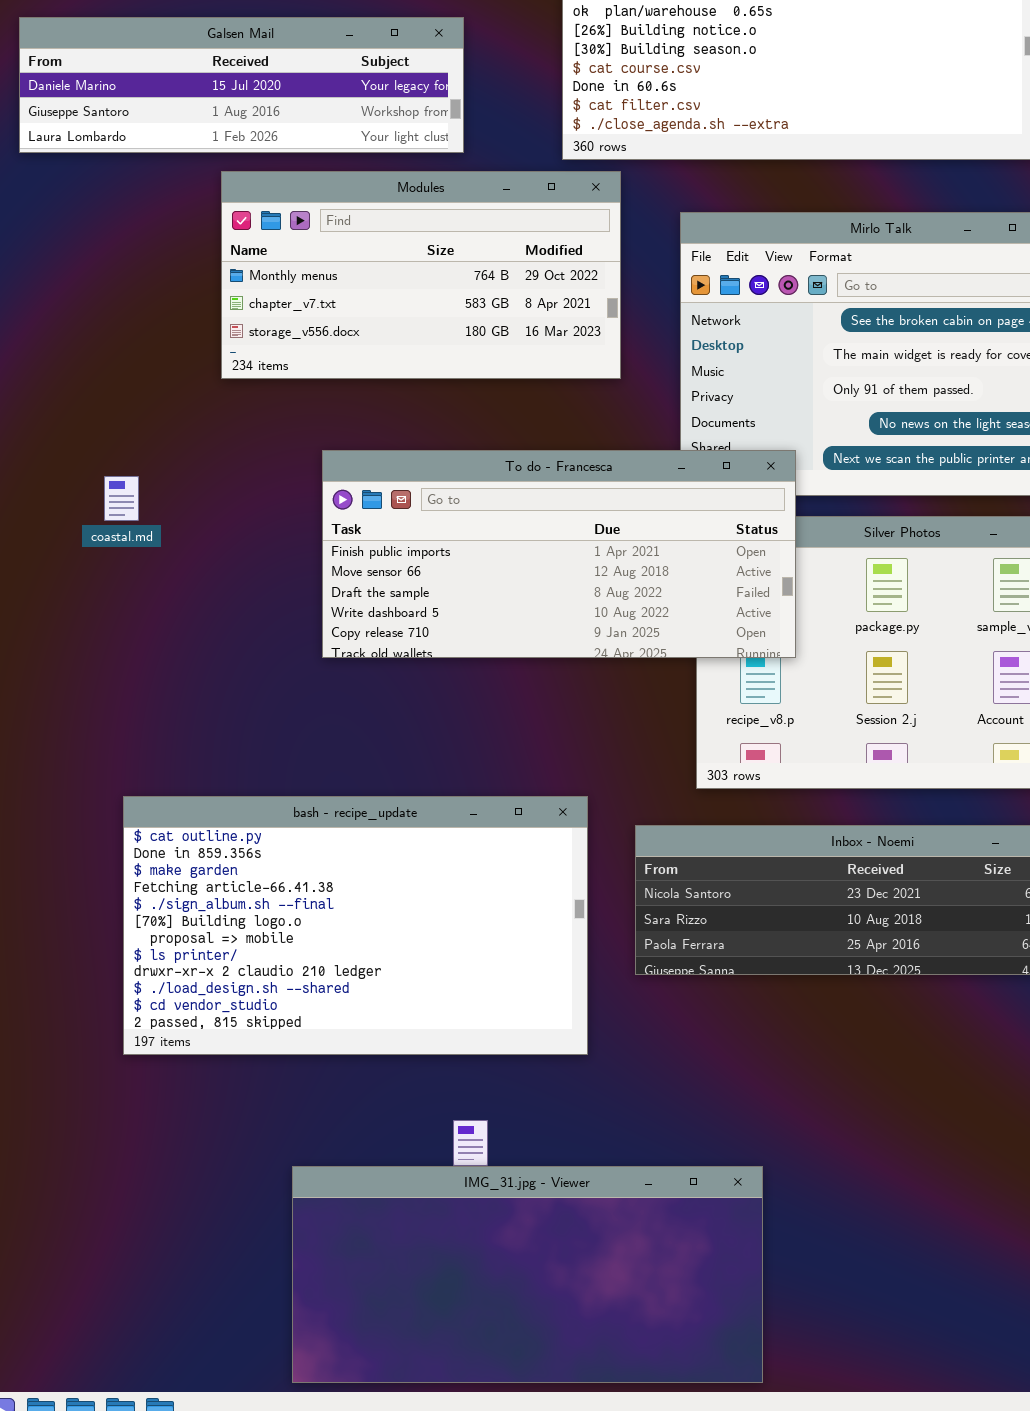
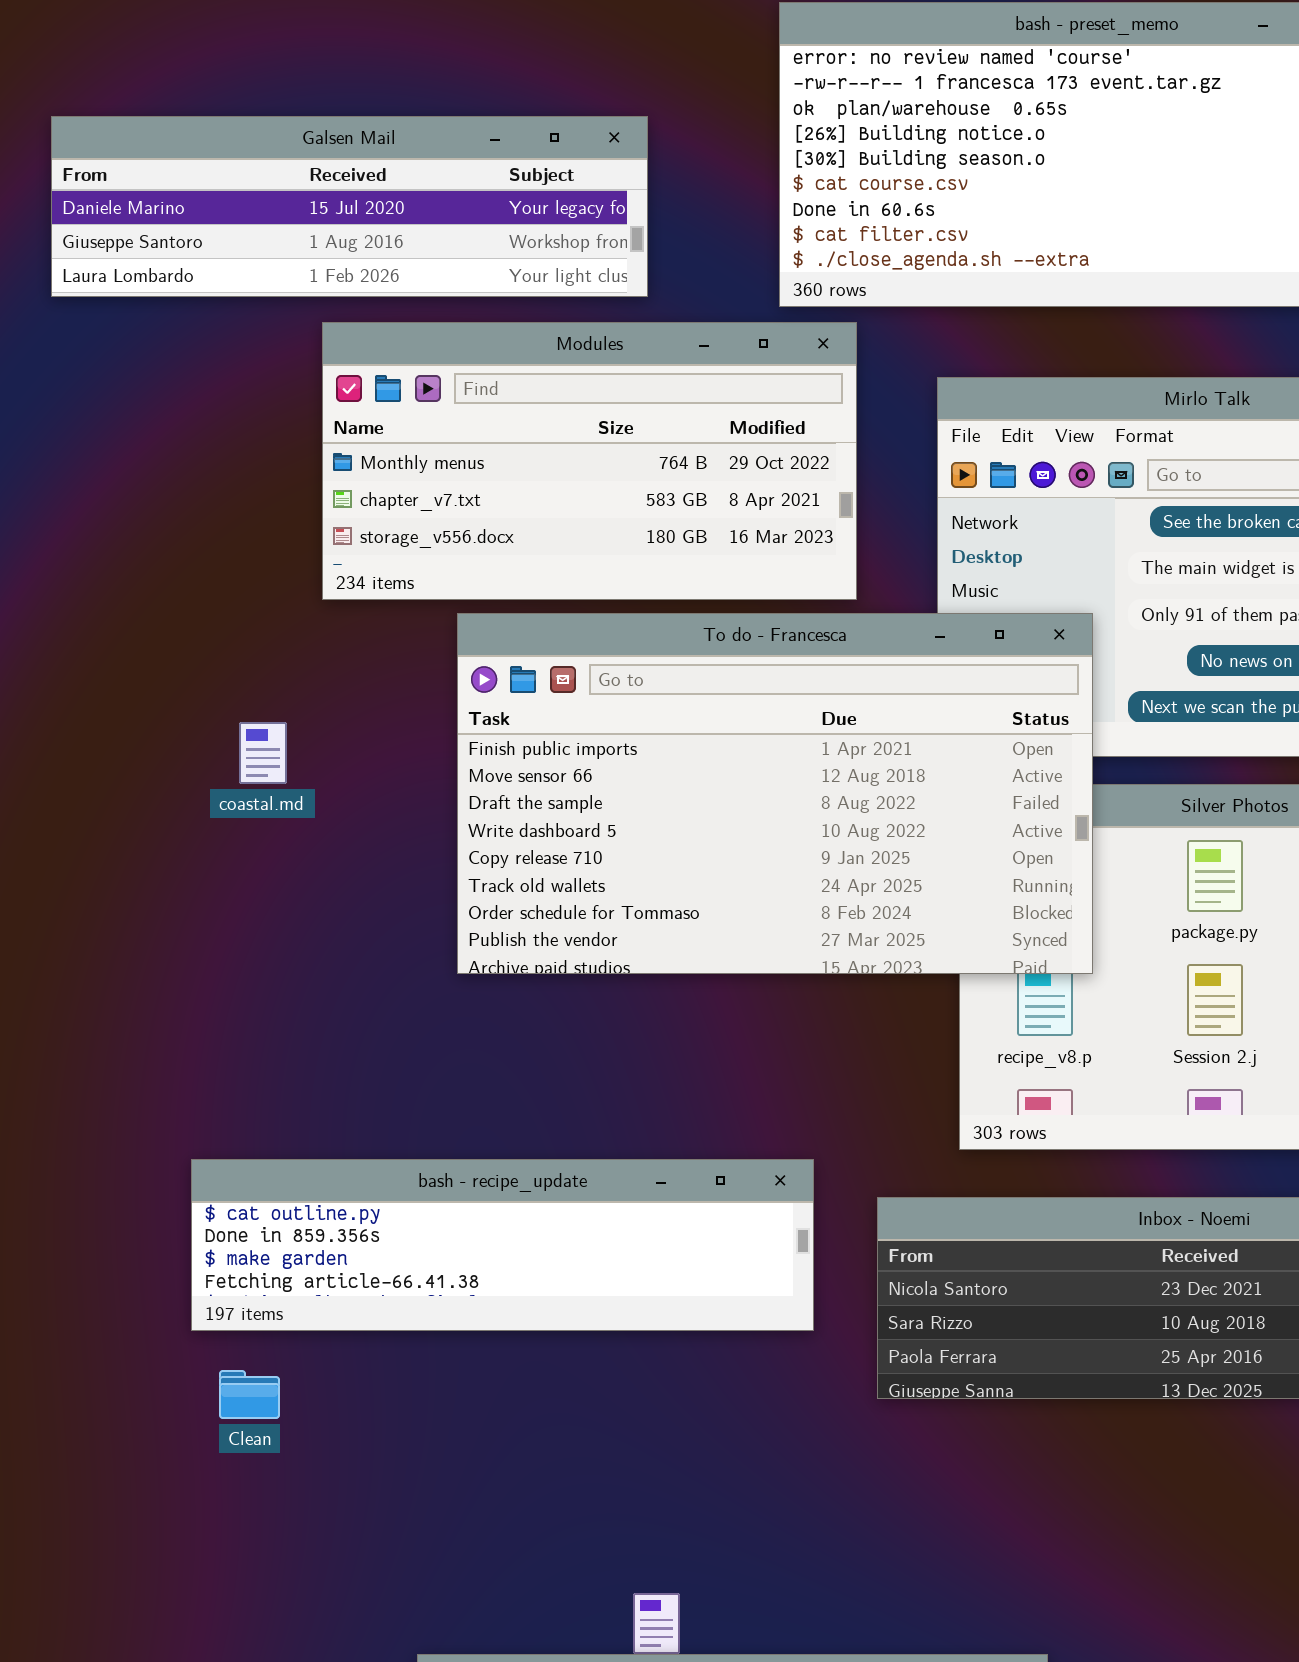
To do - Francesca: [322,450,796,658] -> [457,613,1093,974], resized
coastal.md: [104,476,139,521] -> [239,722,287,784], moved
bash - recipe_update: [123,796,588,1055] -> [191,1159,814,1331], resized

